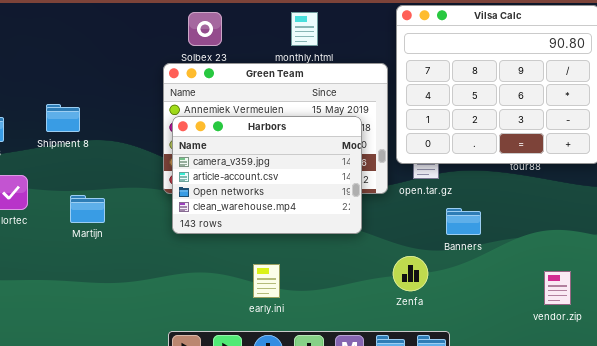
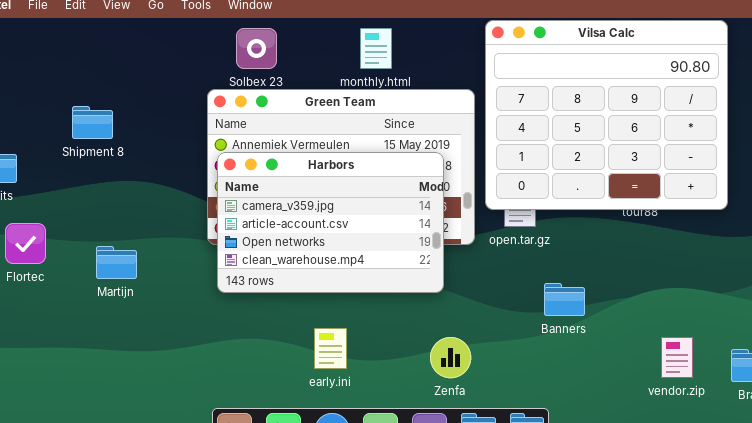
Shipment 8: [46,104,80,132] -> [72,106,113,139], moved
Banners: [446,208,481,235] -> [544,283,585,316], moved
Zenfa: [393,256,428,291] -> [430,337,471,378], moved

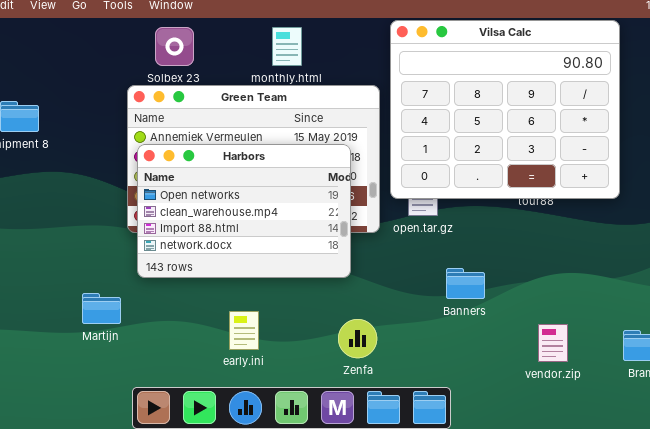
Harbors: [217,152,444,293] -> [137,144,351,278], scrolled down 2 rows
Martijn: [96,246,137,279] -> [82,293,121,324], moved
vendor.zip: [661,337,693,378] -> [538,324,568,362], moved

